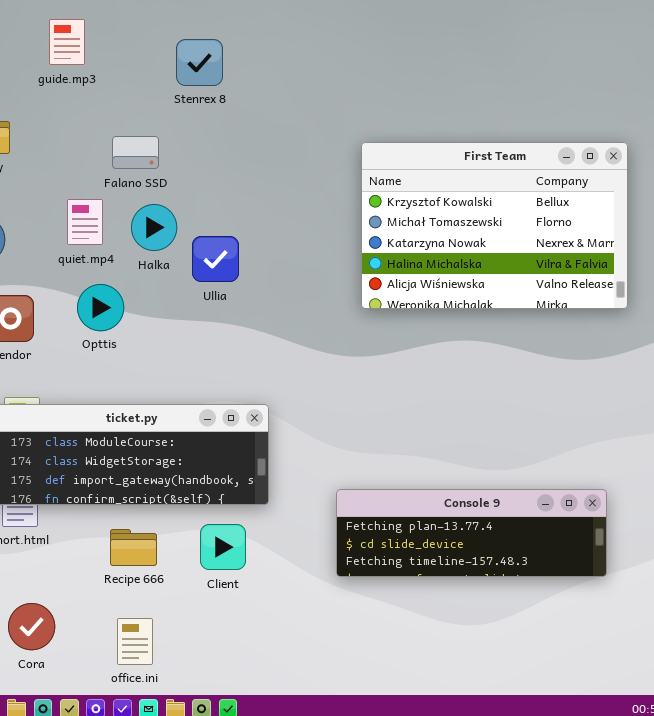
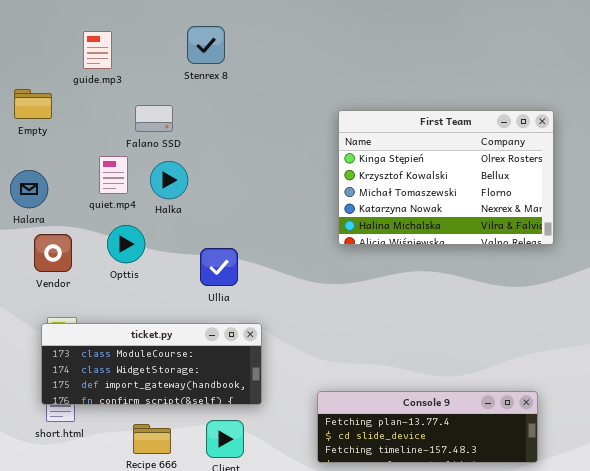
guide.mp3: [49,19,85,65] -> [83,31,112,69], moved
First Team: [361,142,628,309] -> [338,110,554,245], scrolled up 1 row
Ullia: [192,236,239,282] -> [200,248,238,286], moved

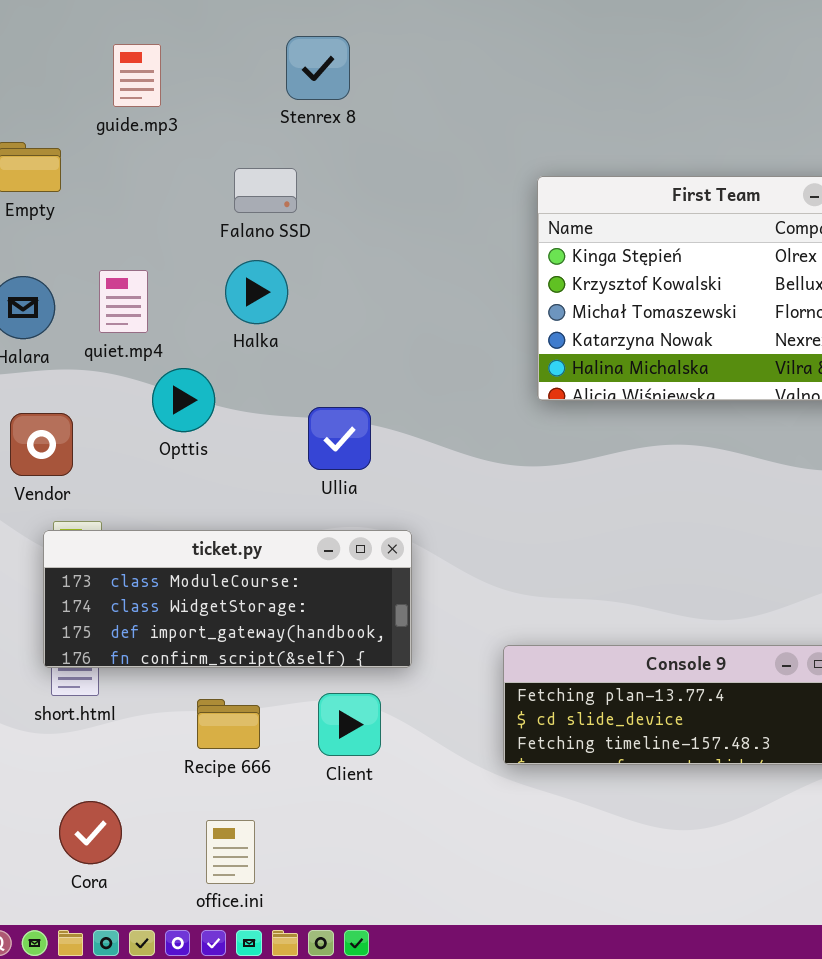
Falano SSD: [135,105,173,132] -> [234,168,297,213], moved
quiet.mp4: [99,156,128,194] -> [99,270,148,333], moved
Vendor: [34,234,72,272] -> [10,413,73,476], moved

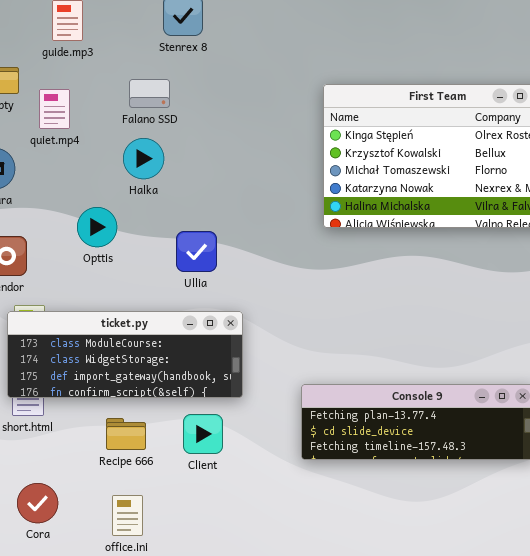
quiet.mp4: [99,270,148,333] -> [39,89,70,129], moved

